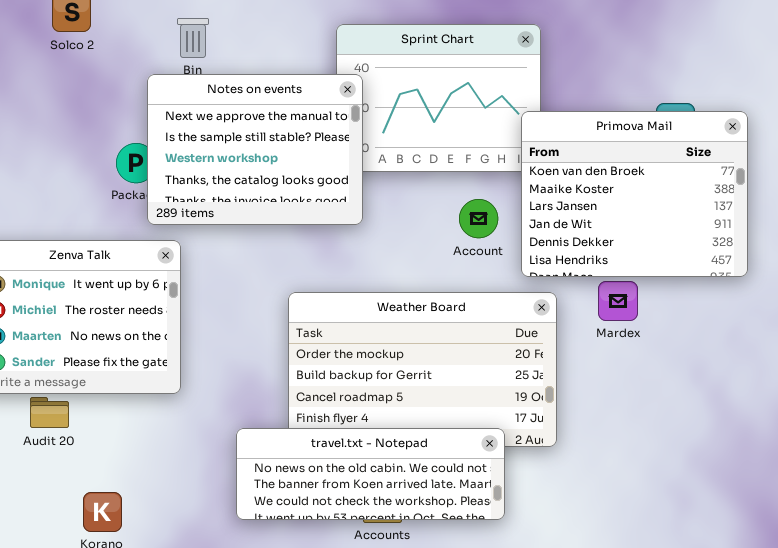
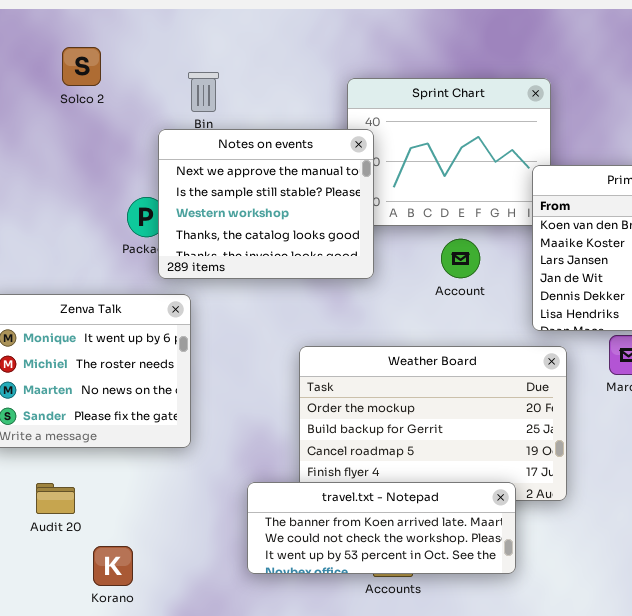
Account: [459,199,498,238] -> [441,239,480,278], moved
Audit 20: [30,397,69,428] -> [36,483,75,514], moved
travel.txt - Notepad: [236,428,505,520] -> [247,482,516,574], scrolled down 1 row

